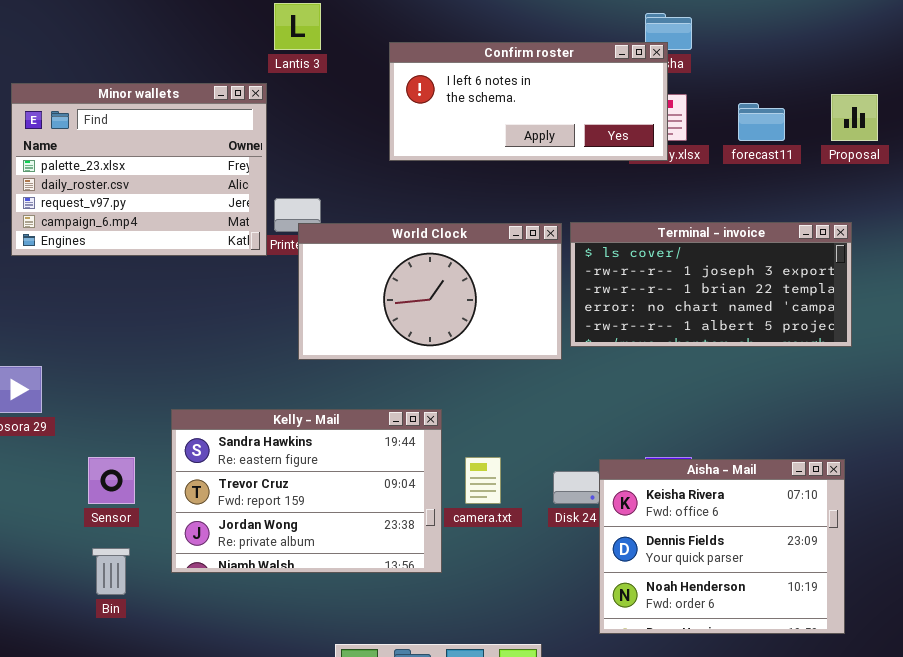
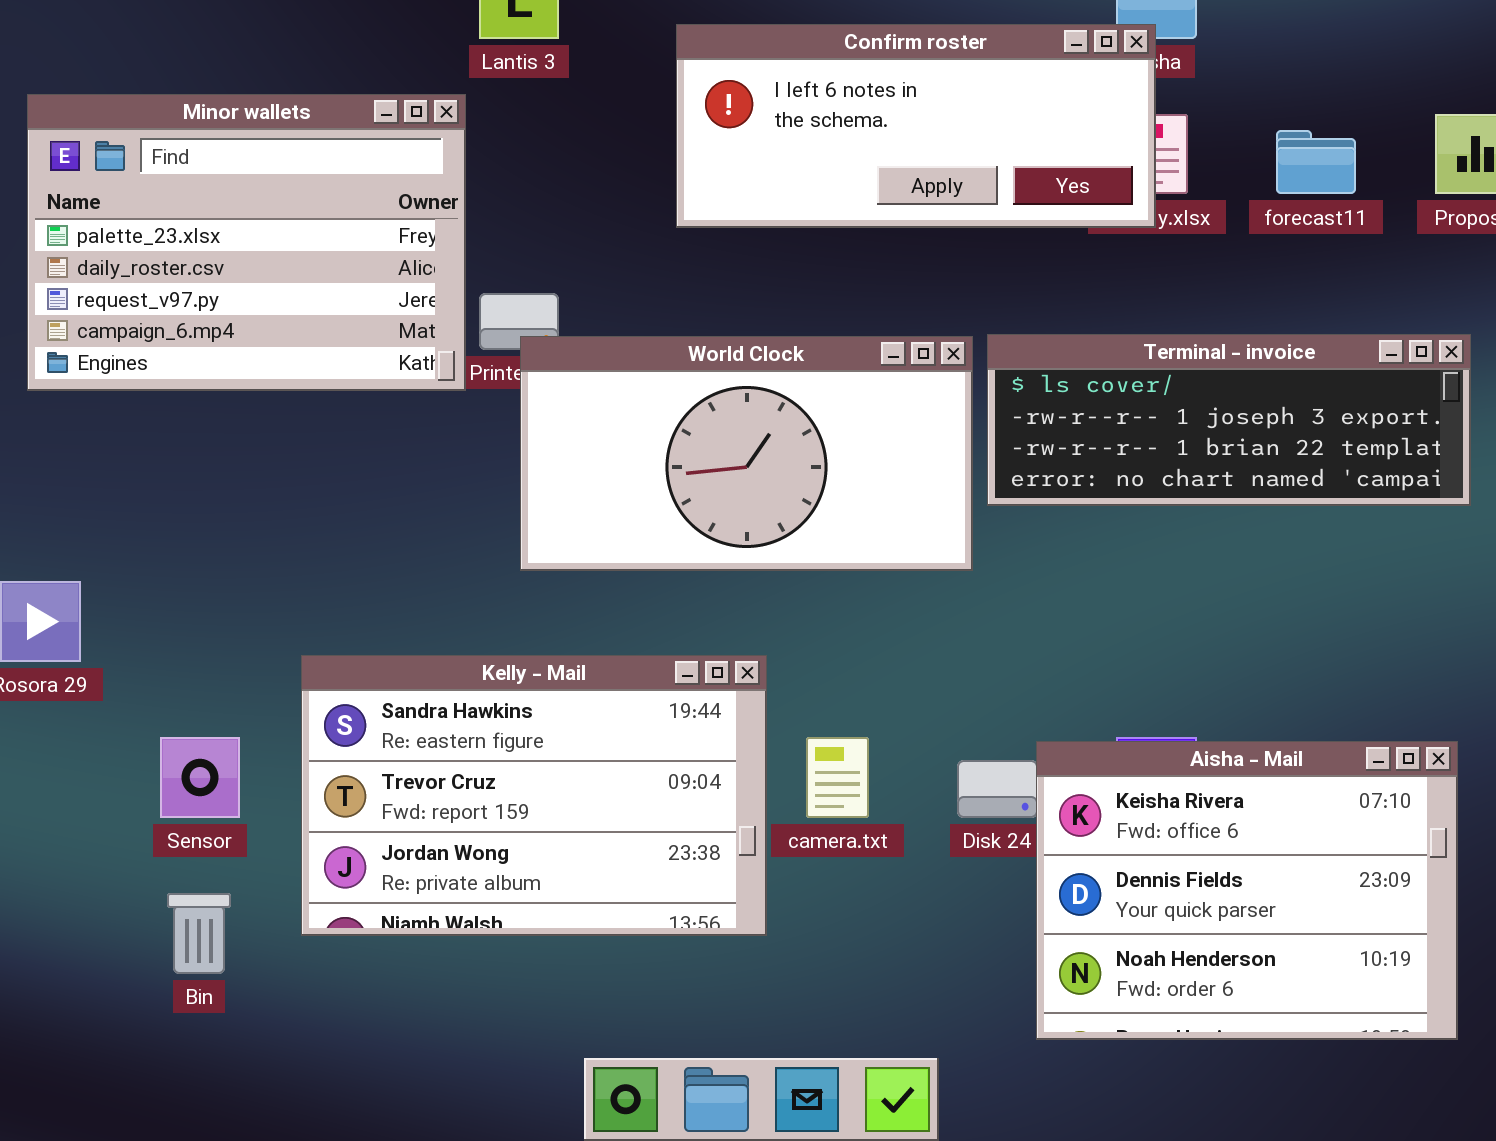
Terminal - invoice: [570,222,852,347] -> [987,334,1471,506], resized

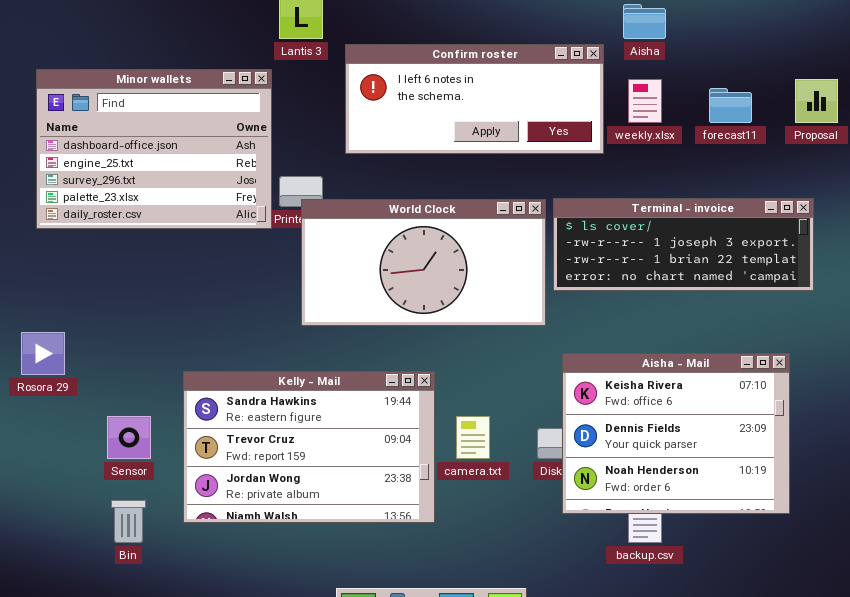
Confirm roster: [676,24,1156,228] -> [345,44,604,154], moved
Minor wallets: [27,94,466,391] -> [36,69,272,229], scrolled up 3 rows
Aisha - Mail: [1036,741,1458,1040] -> [562,353,790,514], moved

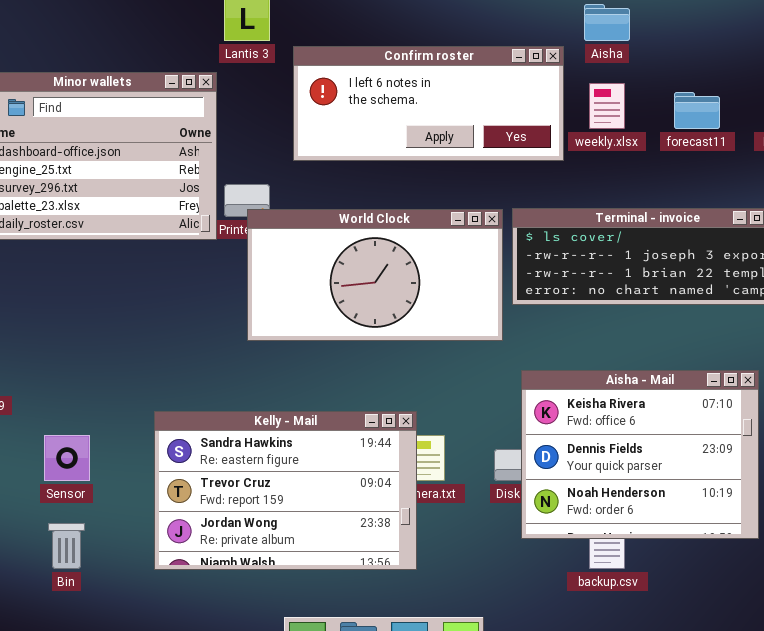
Kelly - Mail: [183,371,435,523] -> [154,411,417,570], moved

